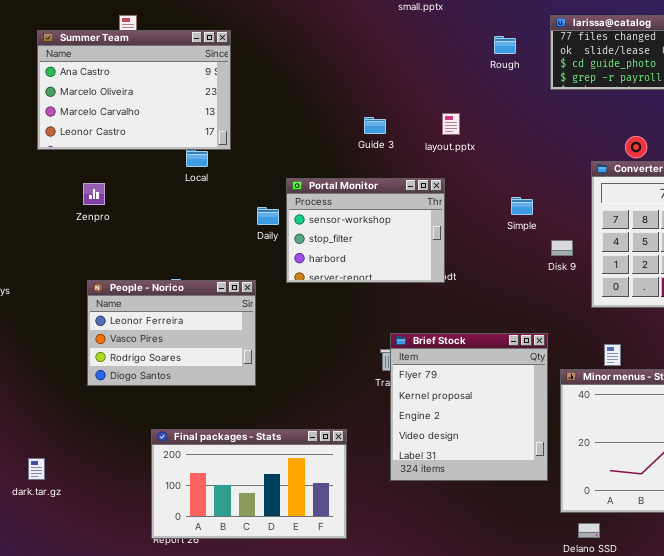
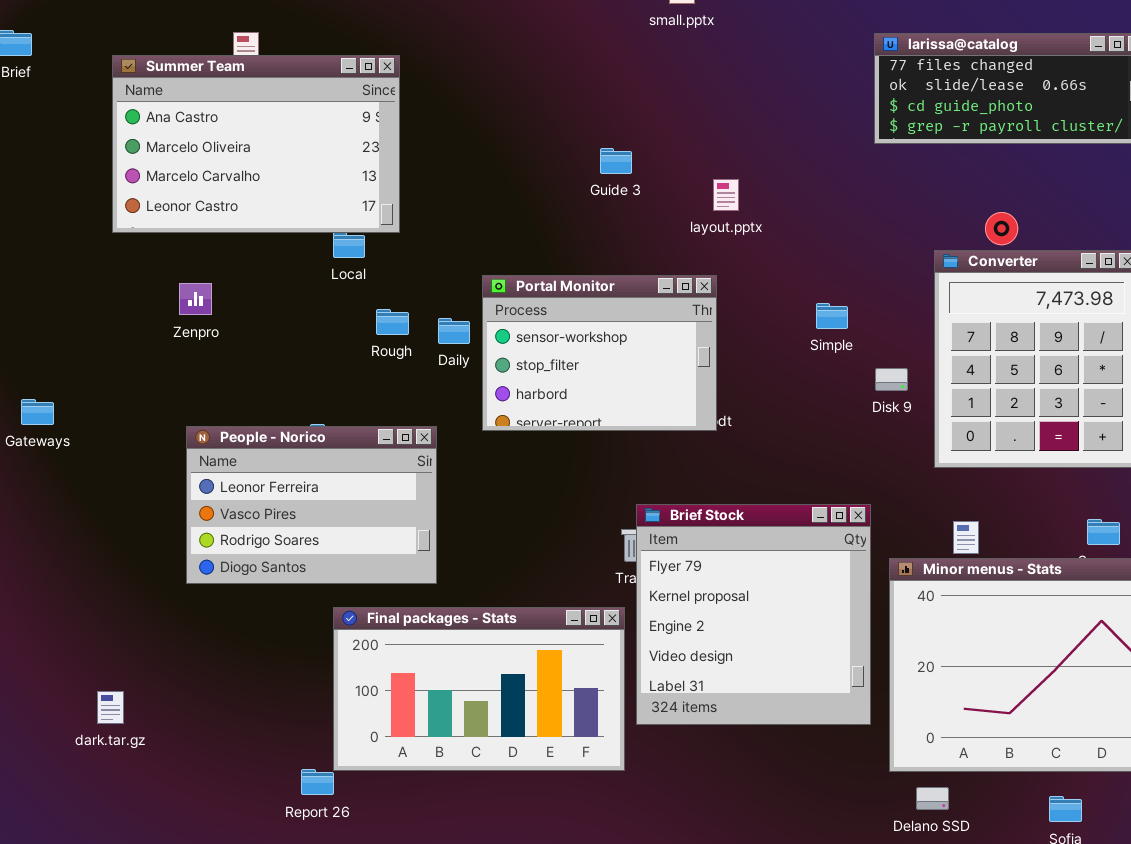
Rough: [494,36,516,54] -> [376,309,409,335], moved
Guide 3: [364,117,386,134] -> [600,148,632,174], moved
Final packages - Stats: [151,429,347,539] -> [333,607,625,771], moved

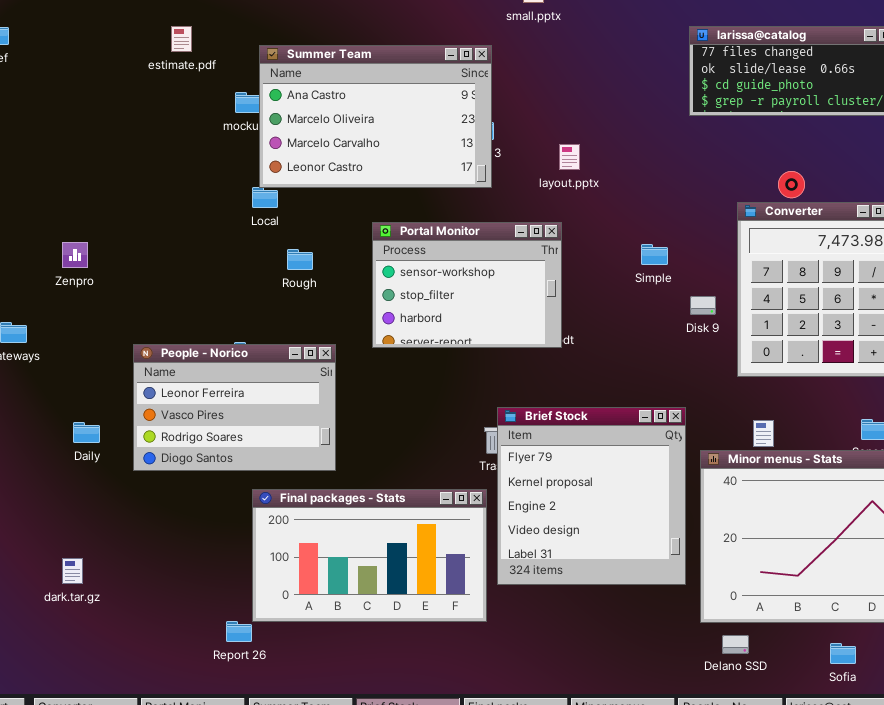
Summer Team: [112,55,400,233] -> [259,45,492,188], moved
Zenpro: [179,283,212,315] -> [62,242,88,268], moved
Daily: [438,318,470,344] -> [73,422,100,443], moved

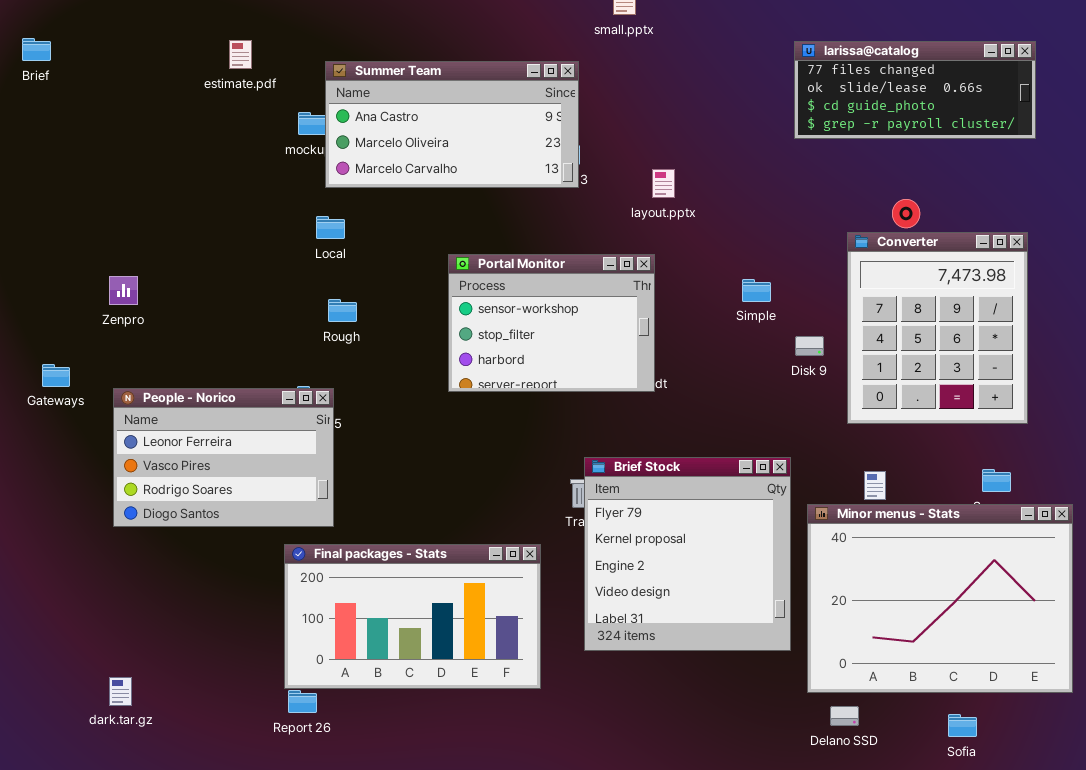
Summer Team: [259,45,492,188] -> [325,61,579,188], resized
Rough: [287,249,313,270] -> [328,299,357,322], moved
People - Norico: [133,344,336,471] -> [113,388,334,527], moved
Final packages - Stats: [252,489,487,622] -> [284,544,541,689], moved
dark.tar.gz: [62,558,83,584] -> [109,677,132,706], moved

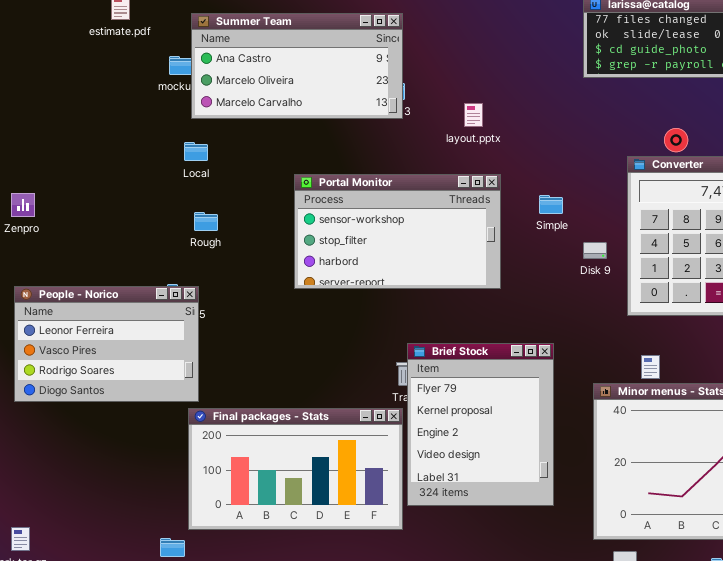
Portal Monitor: [448,254,655,392] -> [294,174,501,289], resized
Brief Stock: [584,457,791,651] -> [407,343,554,506], resized
Final packages - Stats: [284,544,541,689] -> [188,408,403,530], moved

